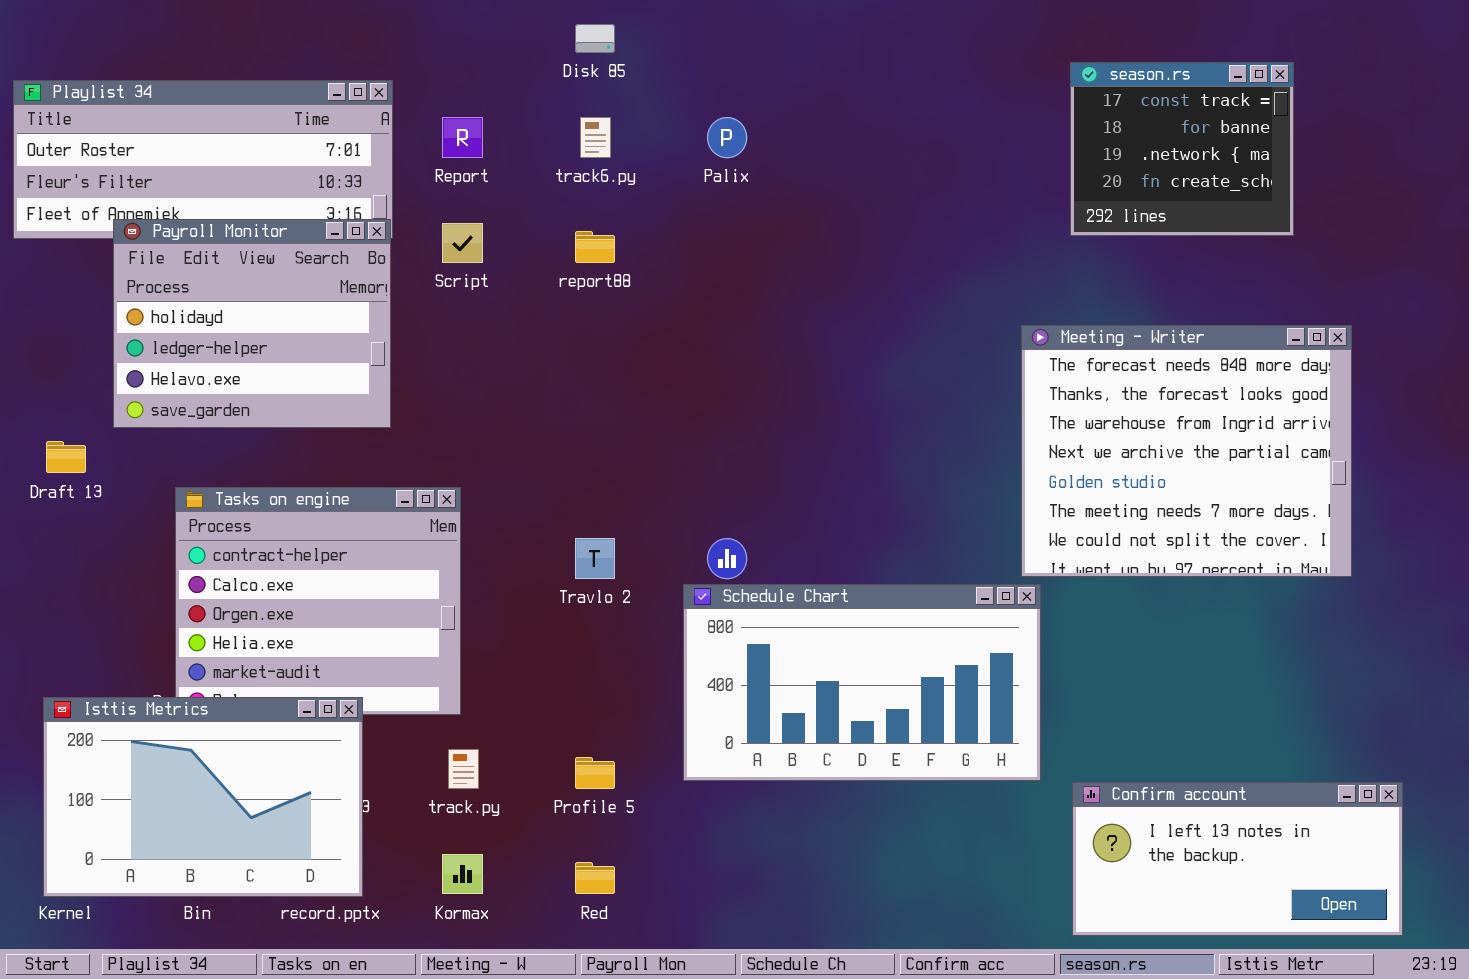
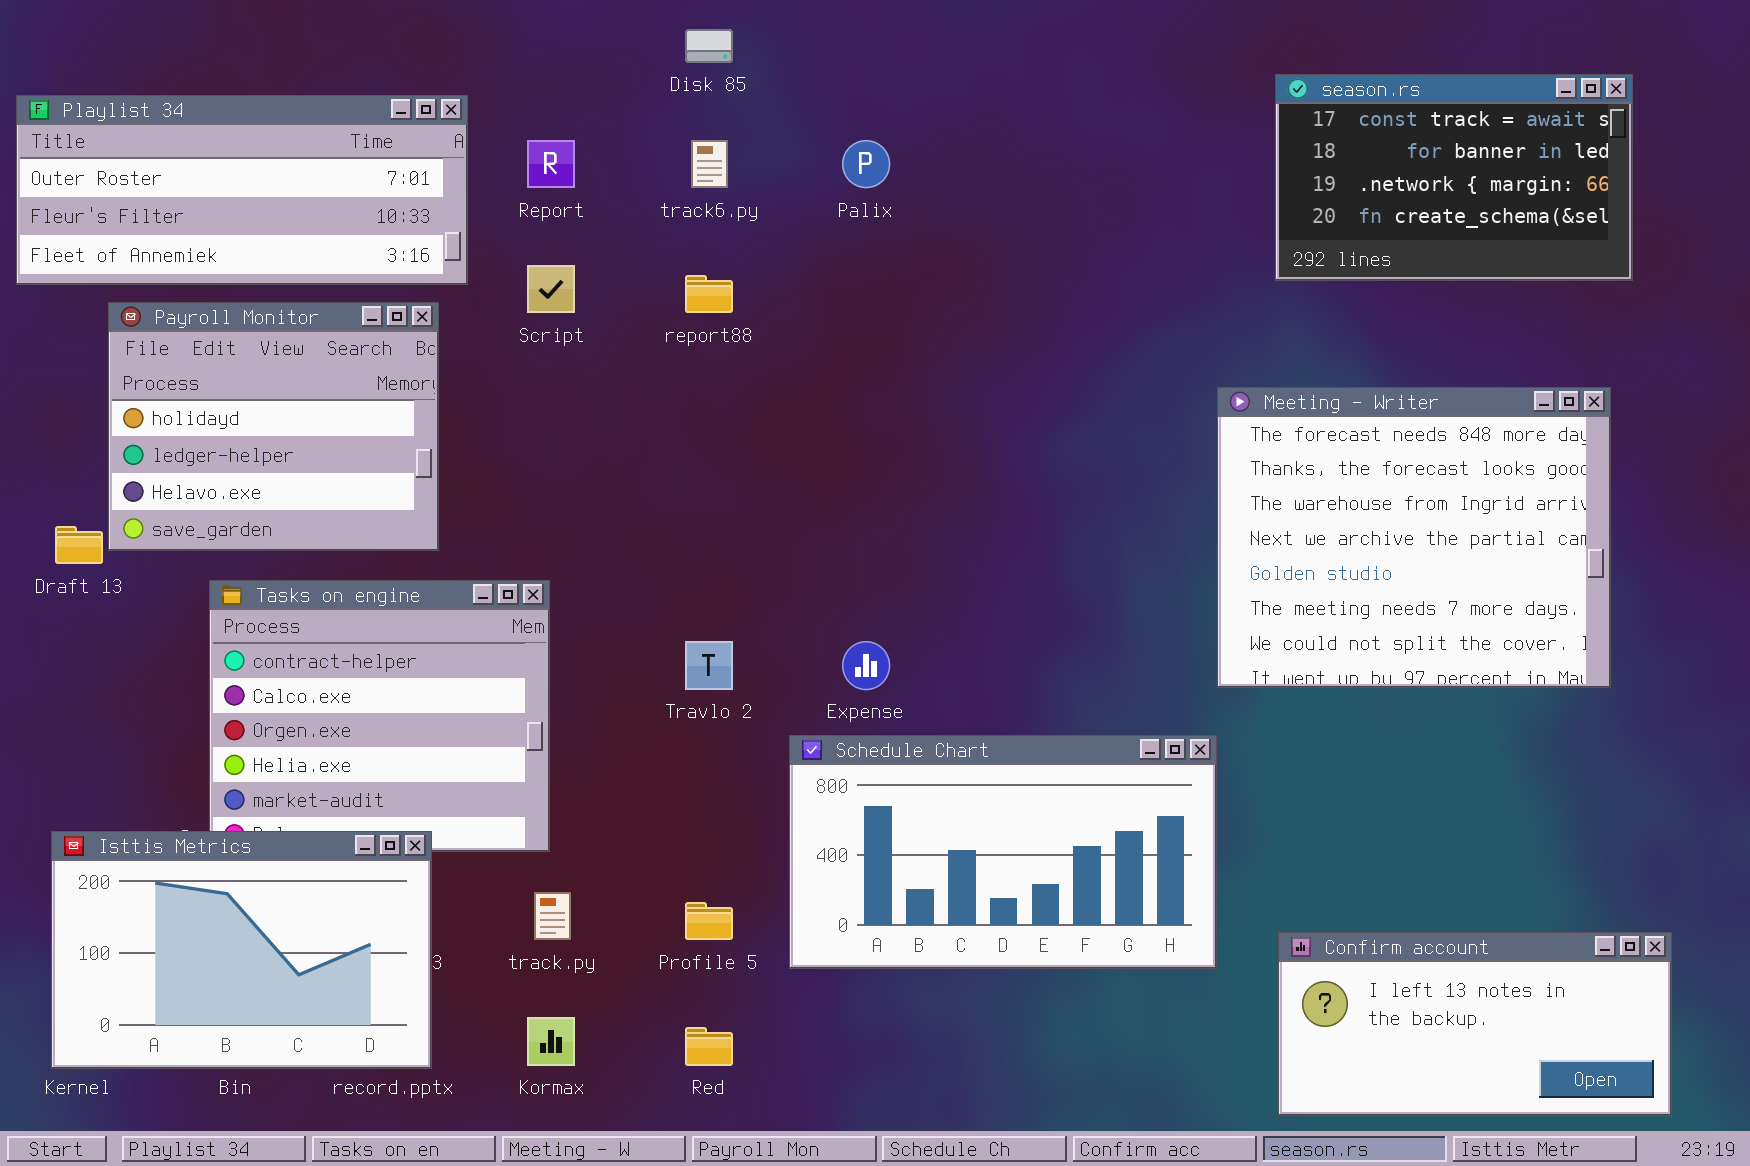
season.rs: [1070,62,1294,236] -> [1275,74,1633,281], resized
Payroll Monitor: [113,219,391,428] -> [108,302,439,551], moved
Schedule Chart: [683,584,1041,781] -> [789,735,1217,969], moved

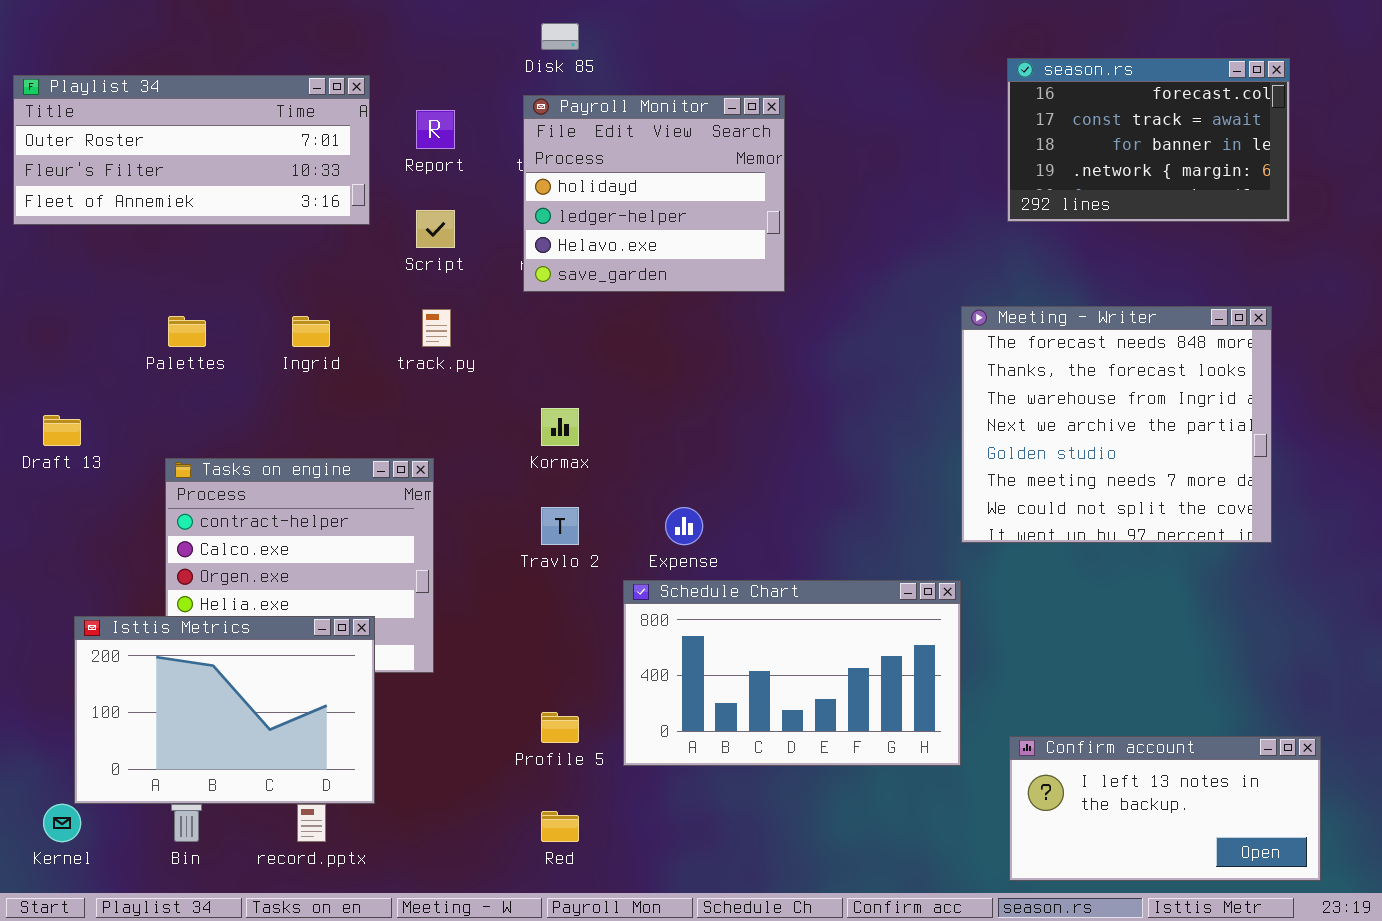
season.rs: [1275,74,1633,281] -> [1007,58,1290,222], scrolled up 1 row
Payroll Monitor: [108,302,439,551] -> [523,95,785,292], moved
Isttis Metrics: [51,831,432,1069] -> [74,616,375,804], moved
track.py: [534,892,571,940] -> [422,309,451,347], moved
Kormax: [527,1017,575,1066] -> [541,408,579,446], moved

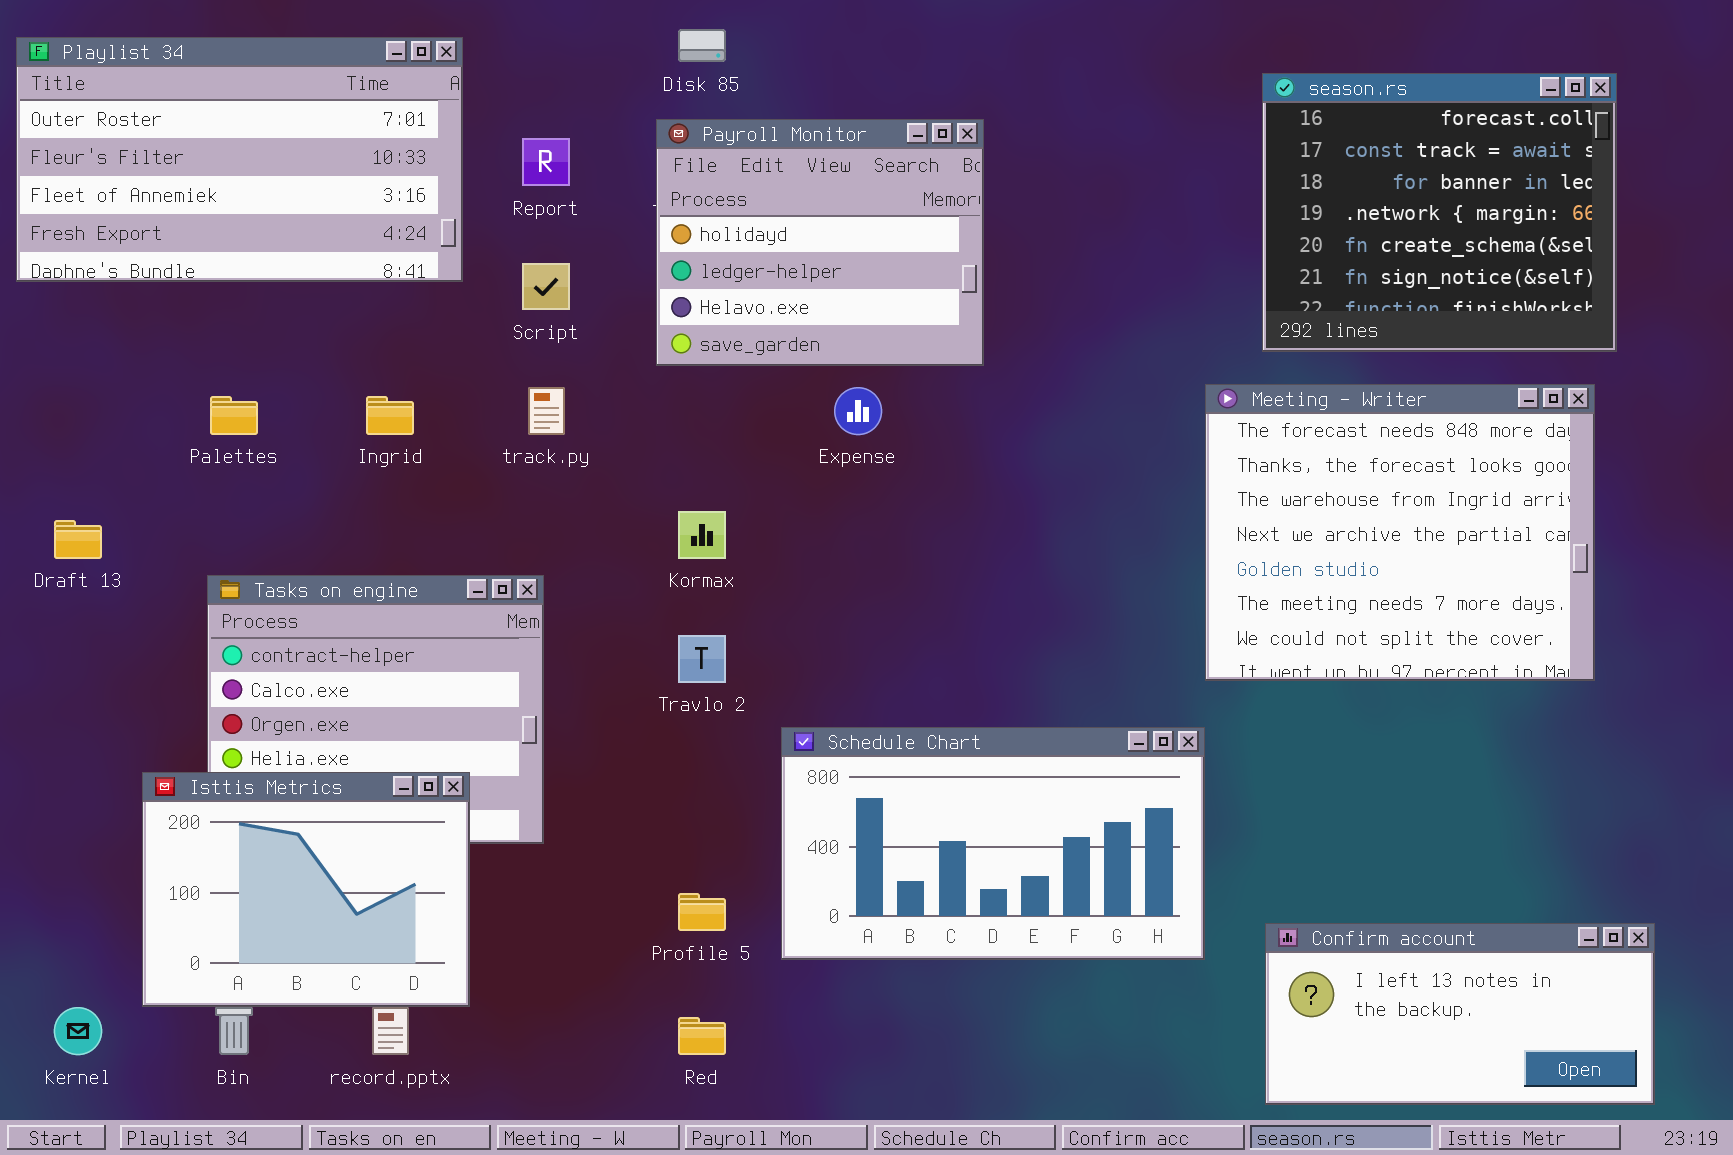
season.rs: [1007,58,1290,222] -> [1262,73,1617,352], resized
Playlist 34: [13,75,370,225] -> [16,37,463,282], resized
Expense: [665,507,703,545] -> [834,387,882,435], moved
Isttis Metrics: [74,616,375,804] -> [142,772,470,1007], resized

